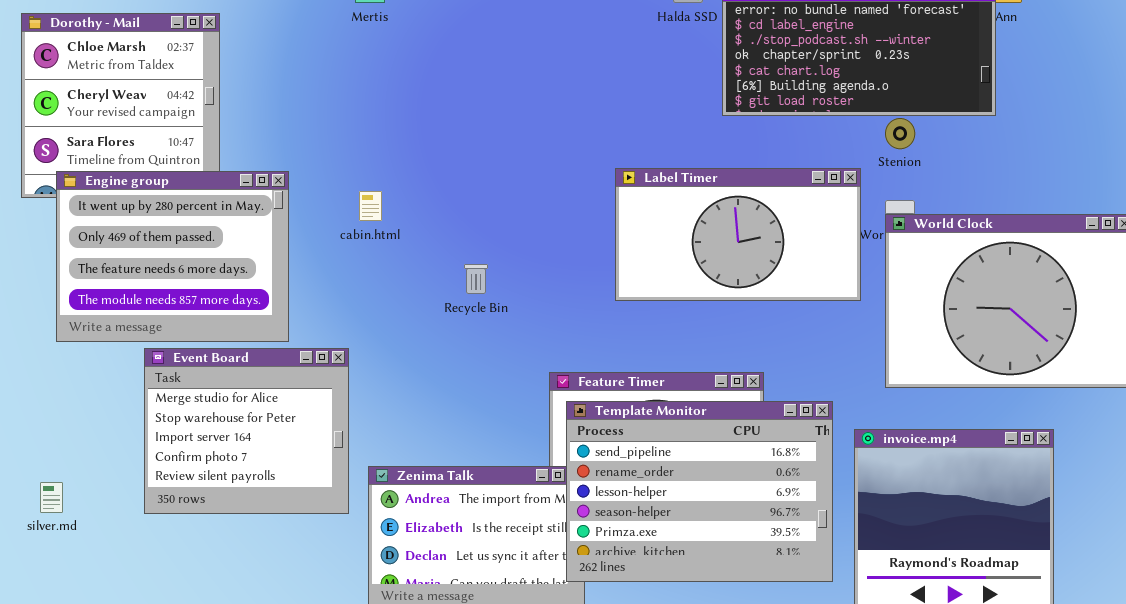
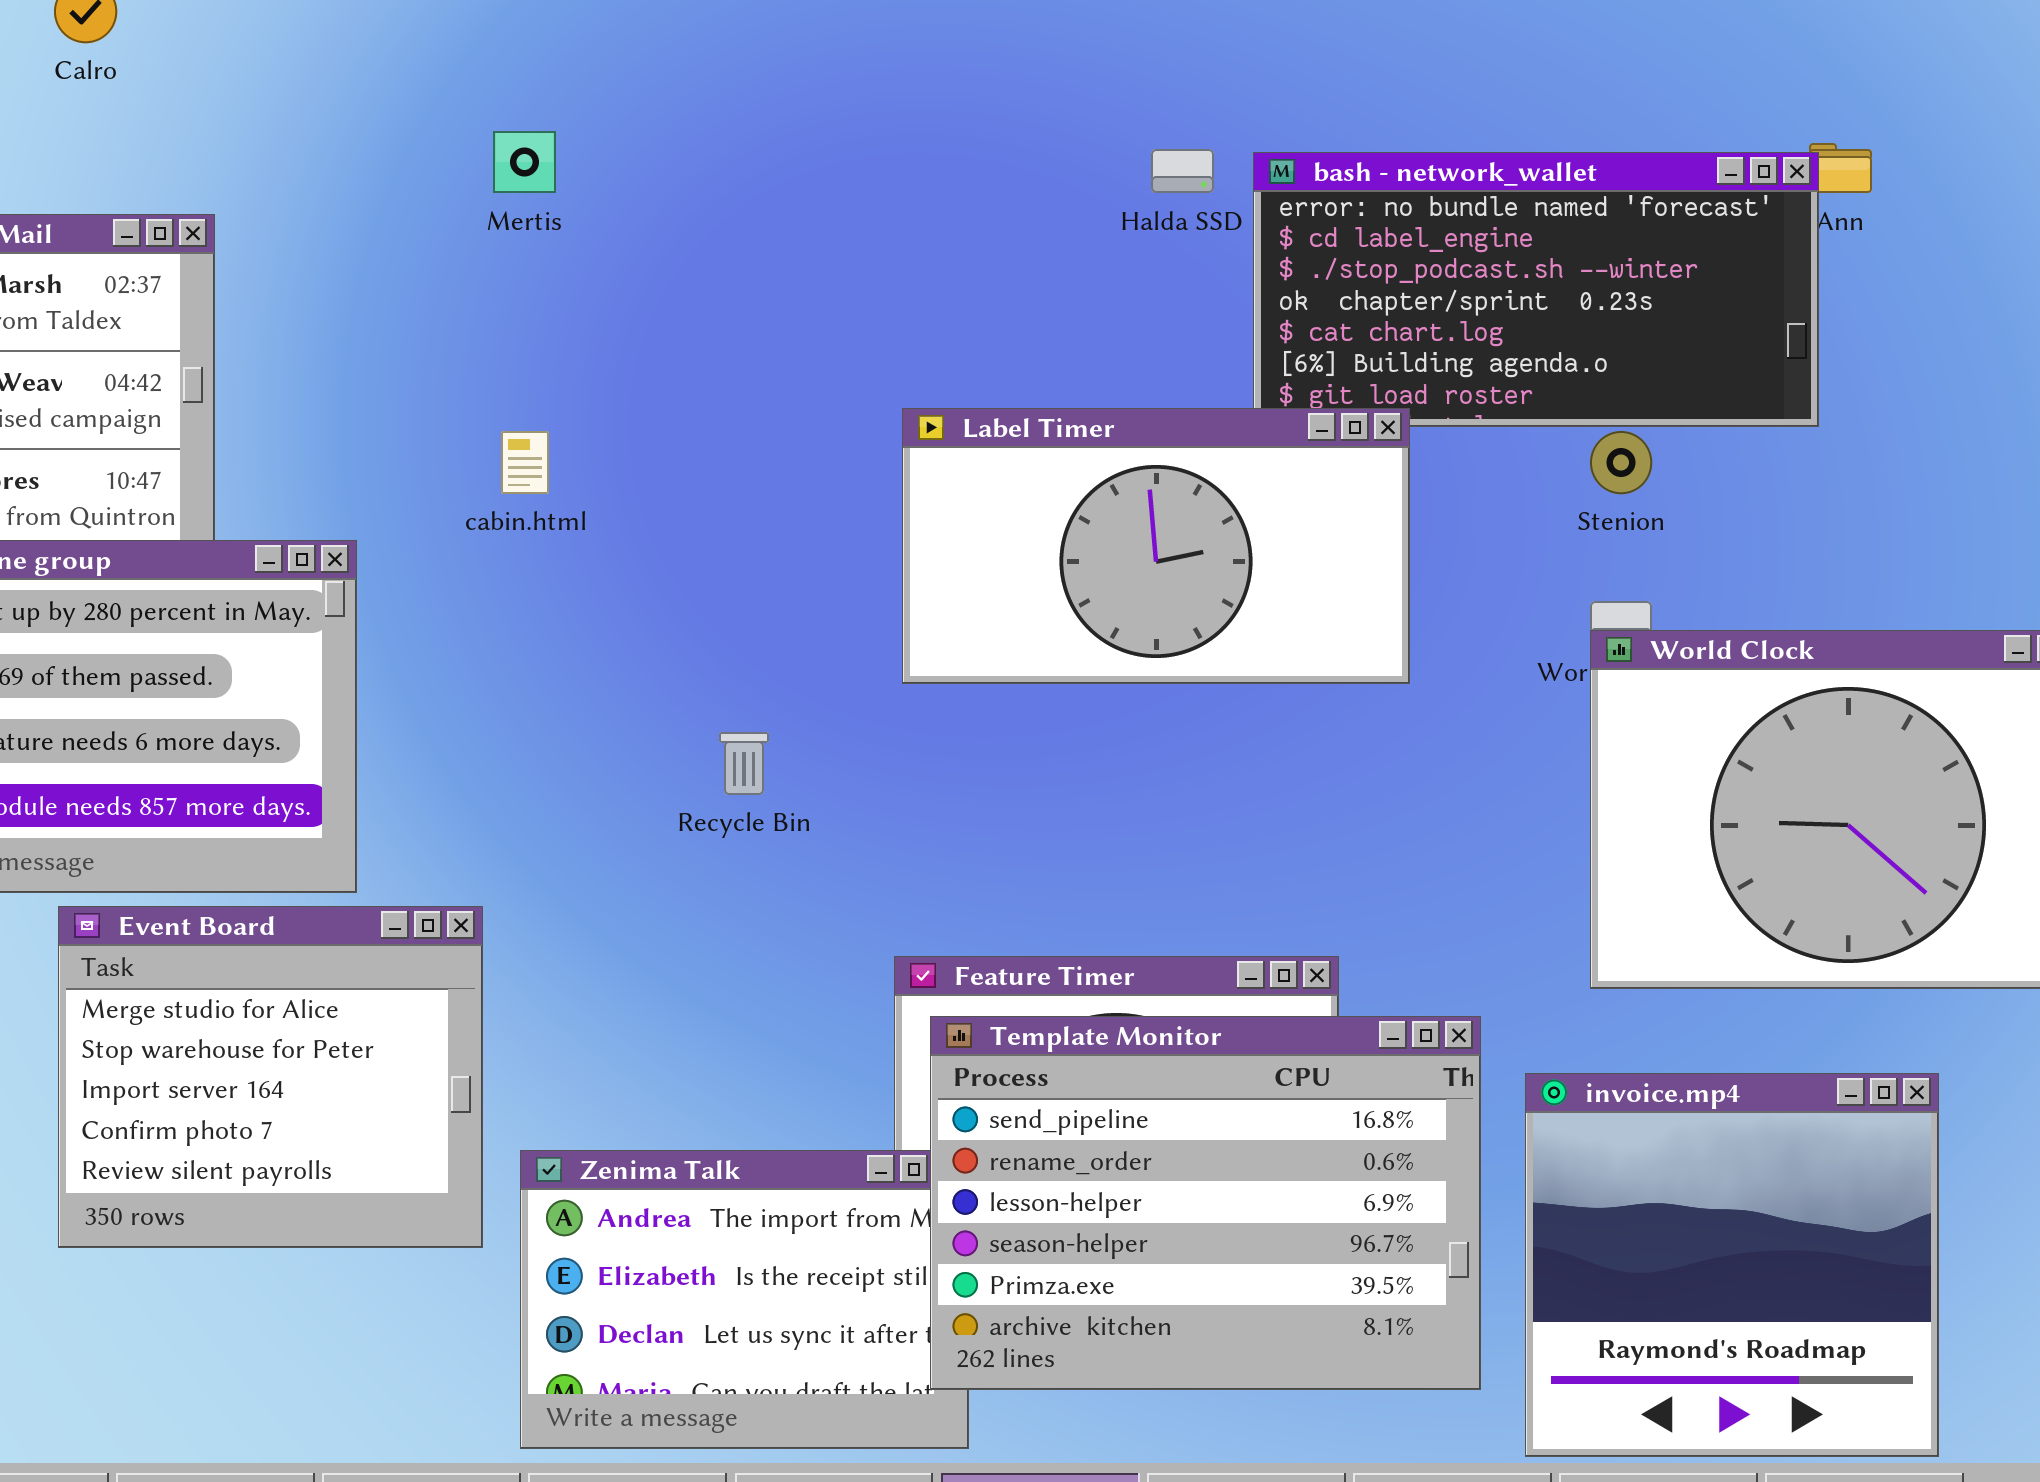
Label Timer: [615,168,861,301] -> [902,408,1410,684], moved
cabin.html: [359,191,382,221] -> [501,431,549,494], moved

